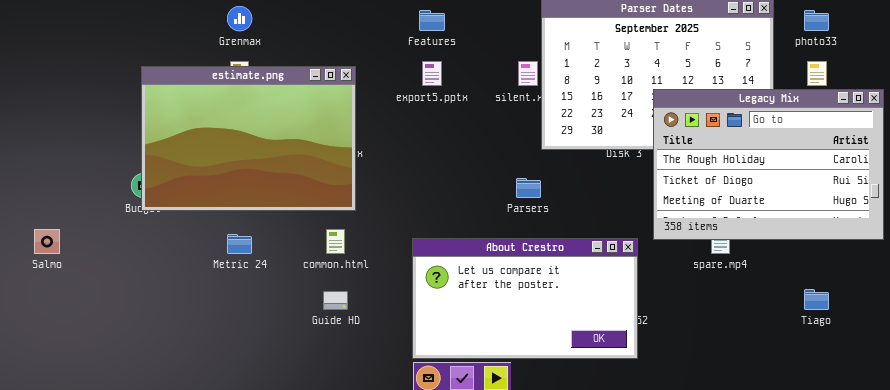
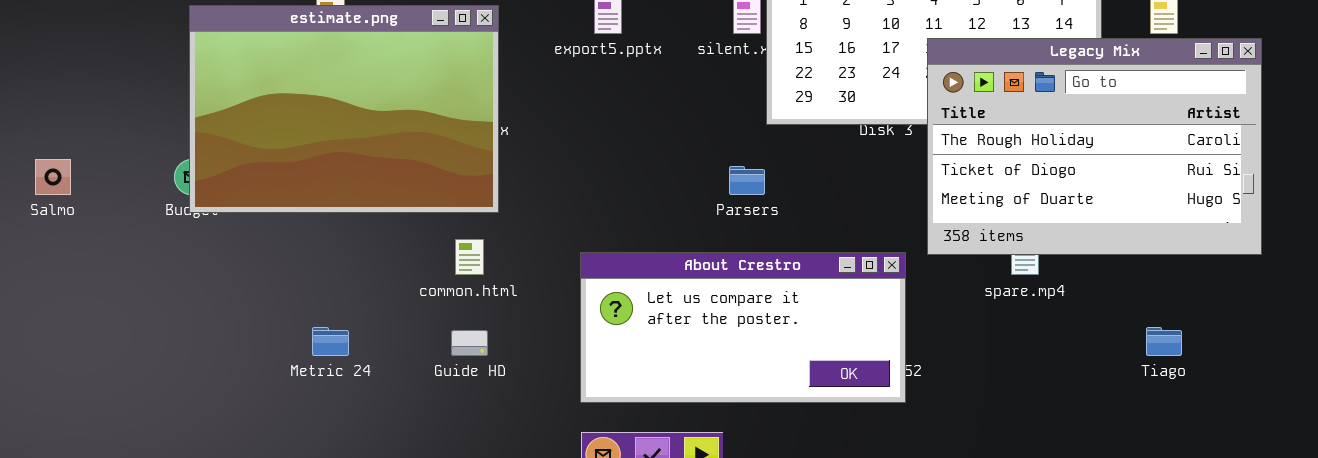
Salmo: [34,229,60,254] -> [35,159,71,195], moved
Metric 24: [227,234,252,254] -> [312,327,349,356], moved
About Crestro: [412,238,638,359] -> [580,252,906,403], resized

